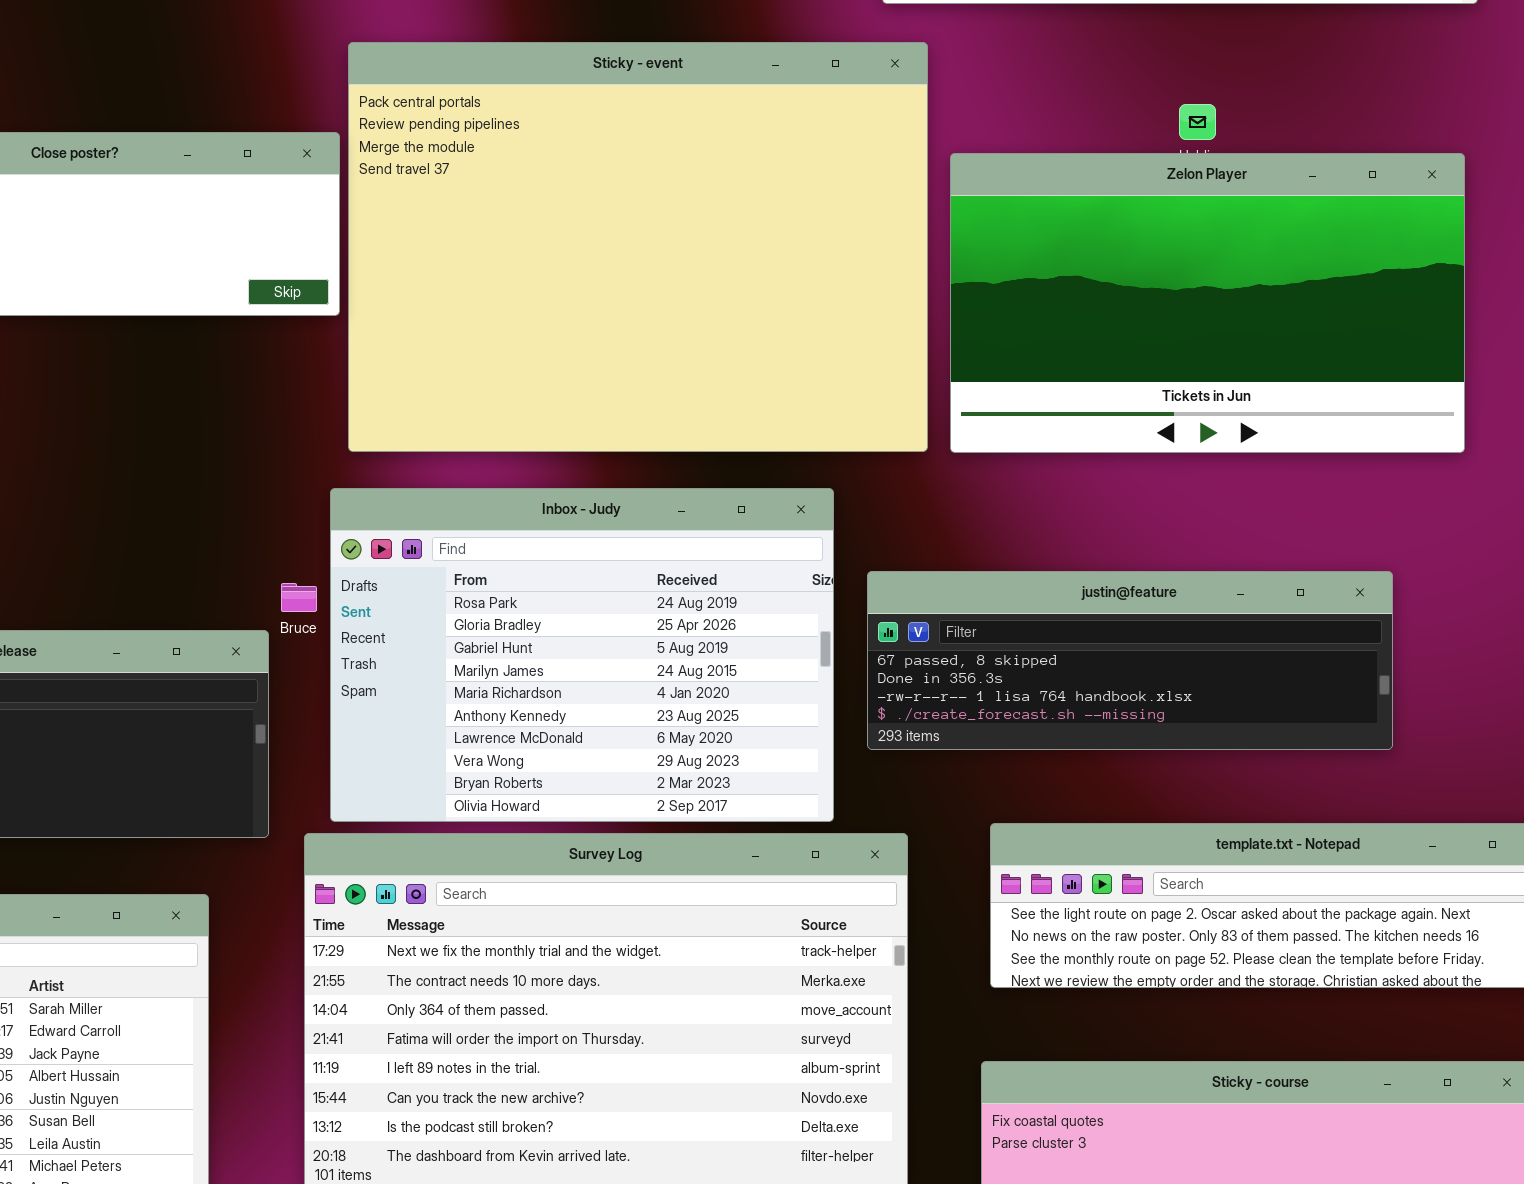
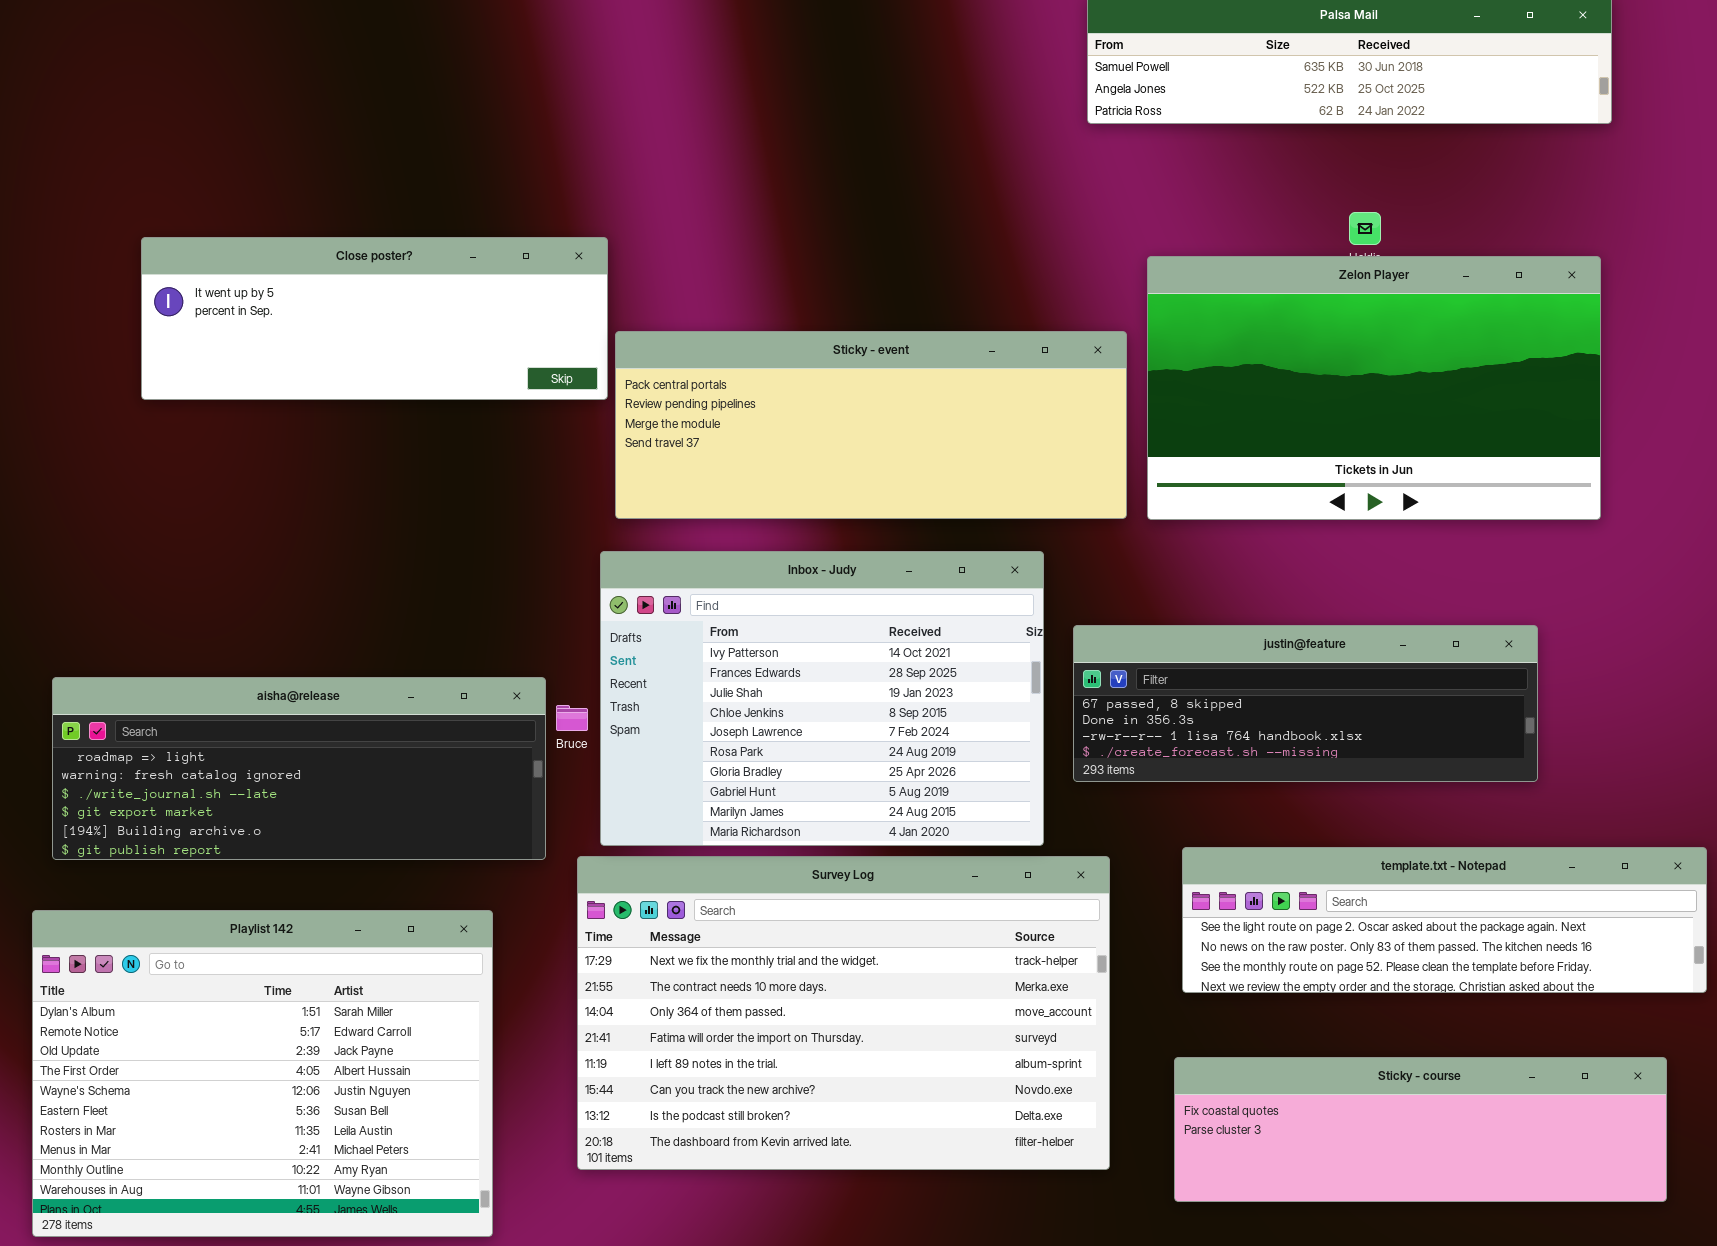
Sticky - event: [348,42,928,452] -> [615,331,1127,519], resized
Inbox - Judy: [330,488,834,822] -> [600,551,1044,846], scrolled up 5 rows
Bruce: [281,583,317,612] -> [556,705,588,731], moved

